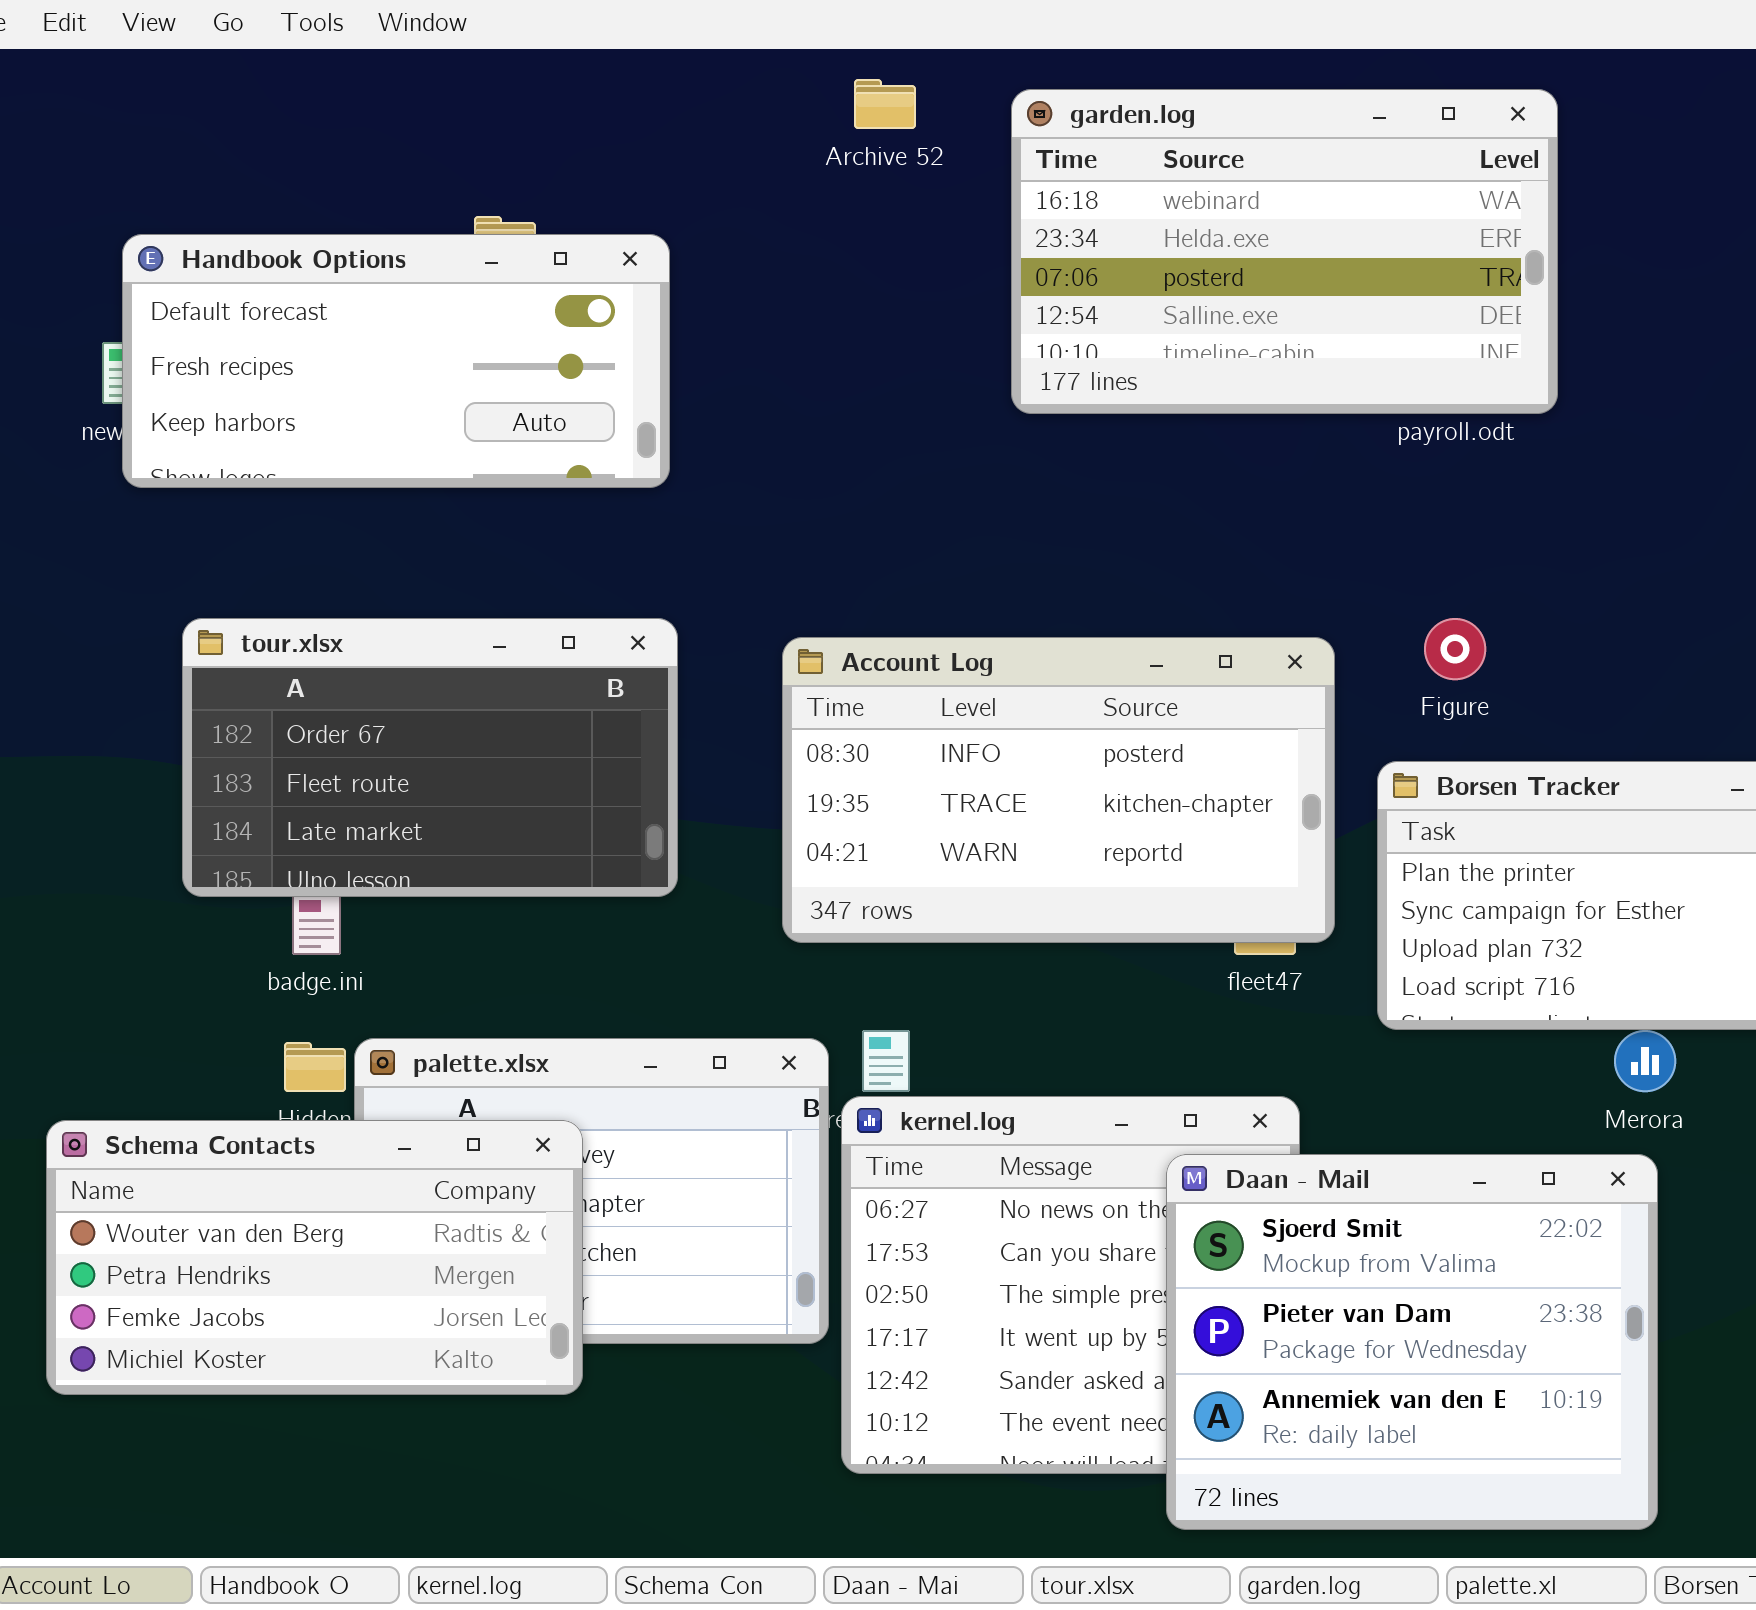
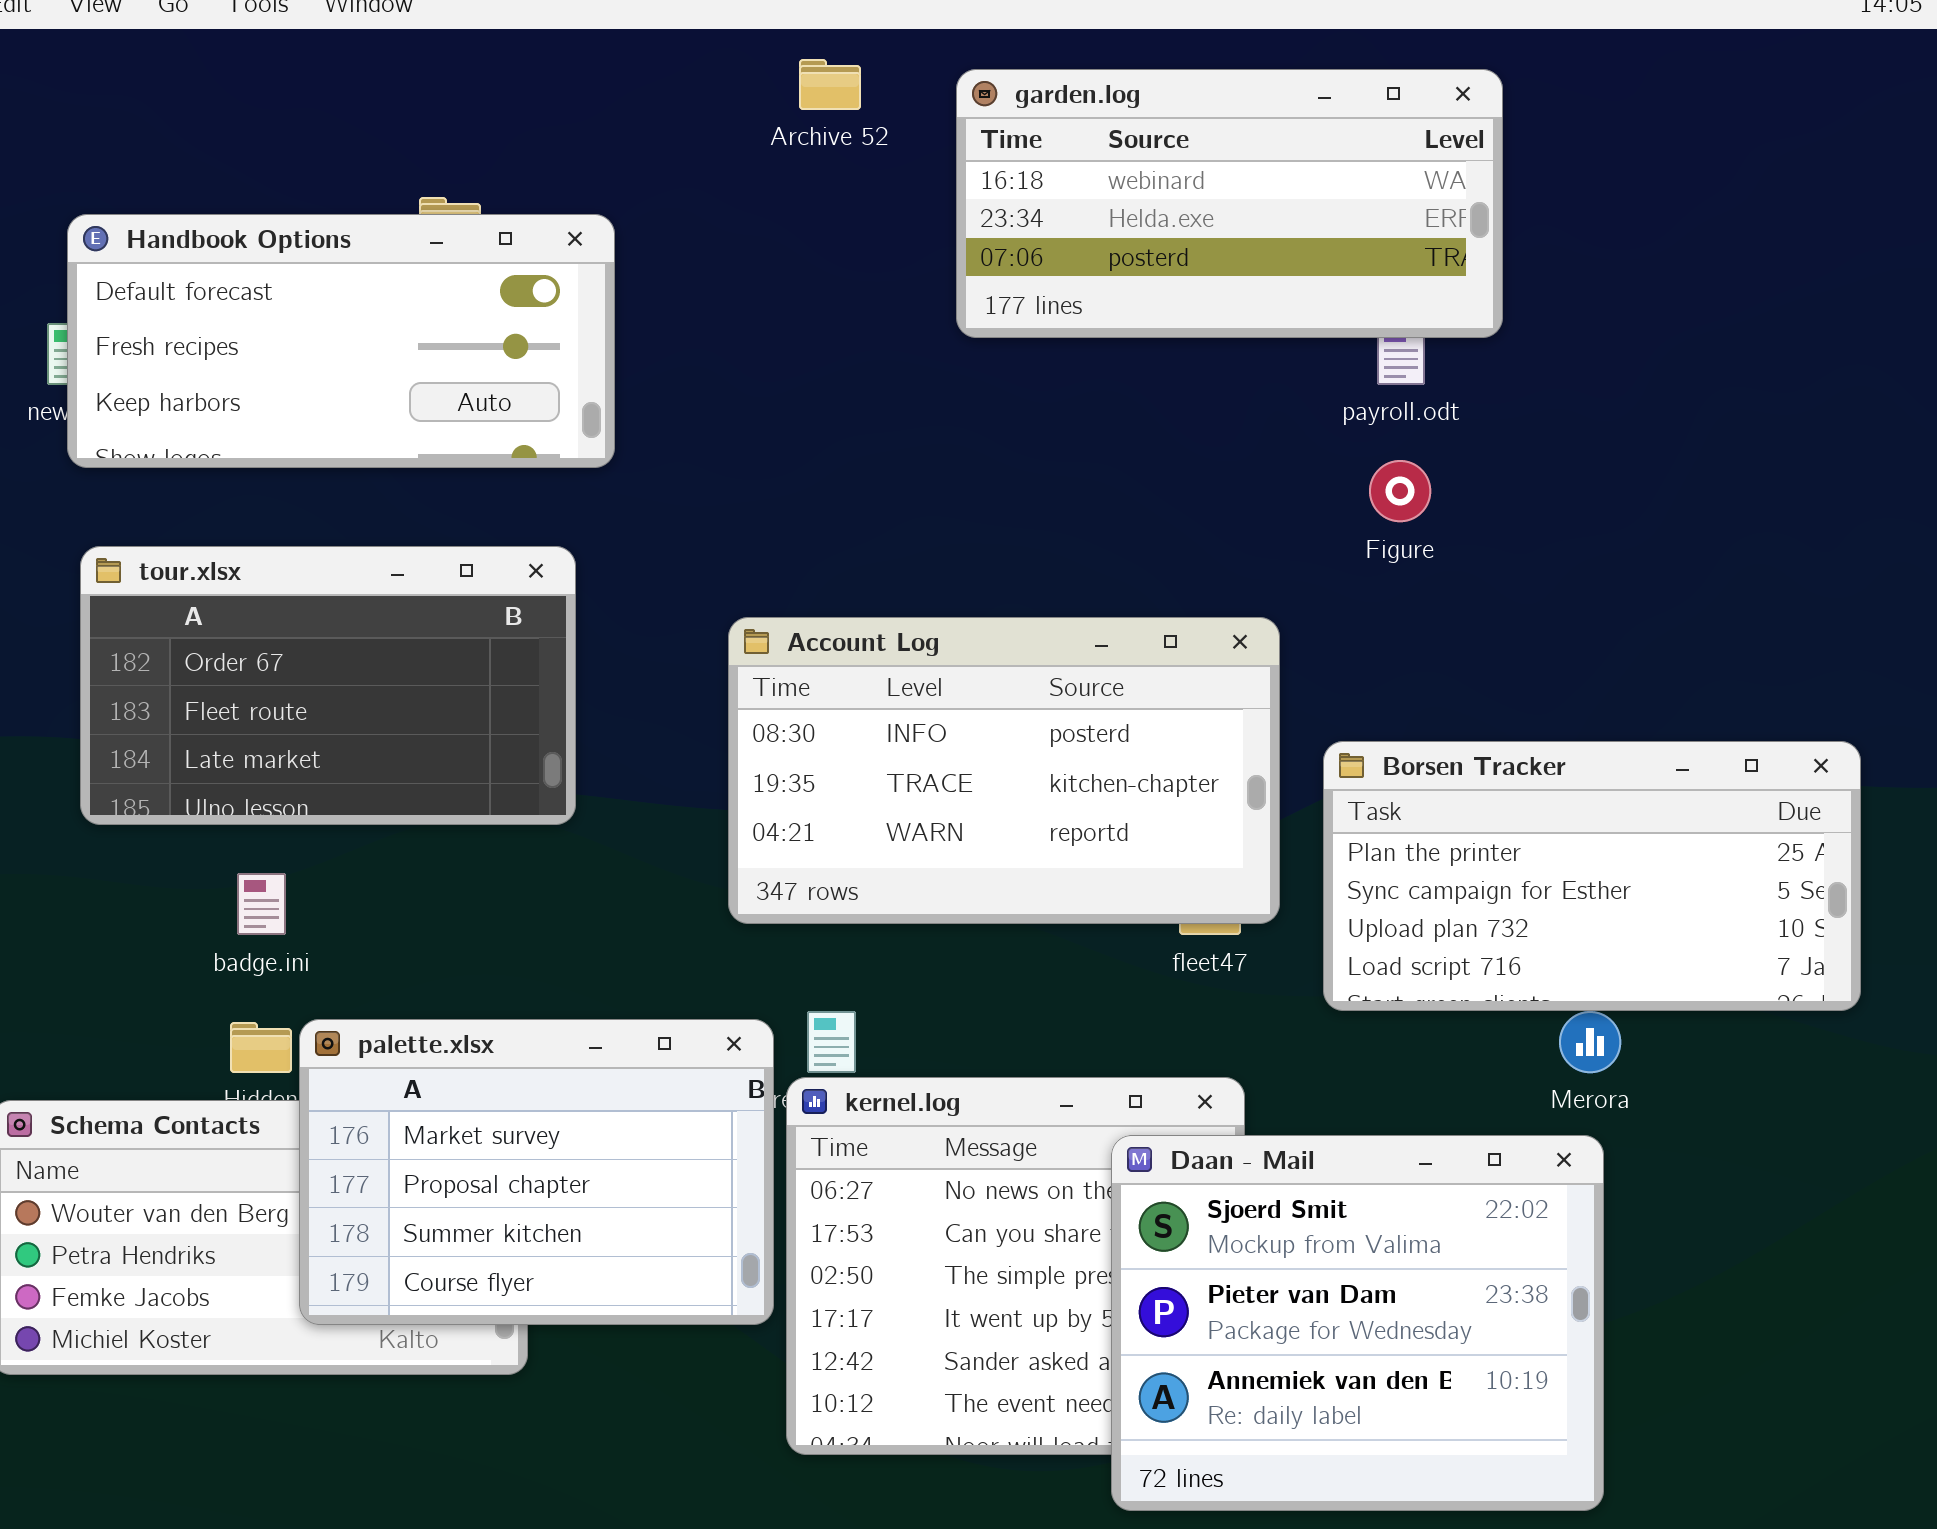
garden.log: [1011,89,1558,414] -> [956,69,1503,338], resized
tour.xlsx: [182,618,678,897] -> [80,546,576,825], moved
Figure: [1424,618,1486,680] -> [1369,460,1431,522], moved
palette.xlsx: [354,1038,829,1344] -> [299,1019,774,1325], raised

